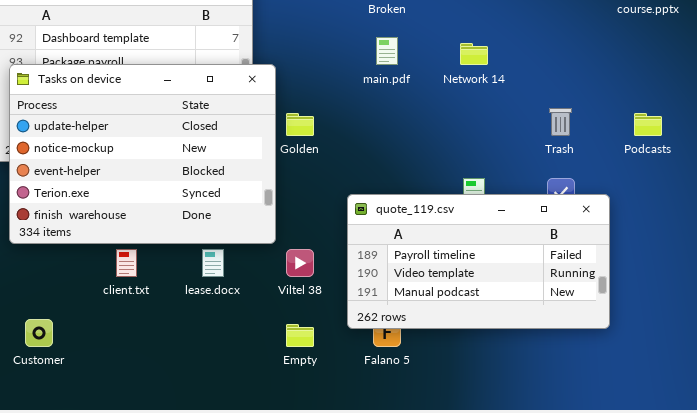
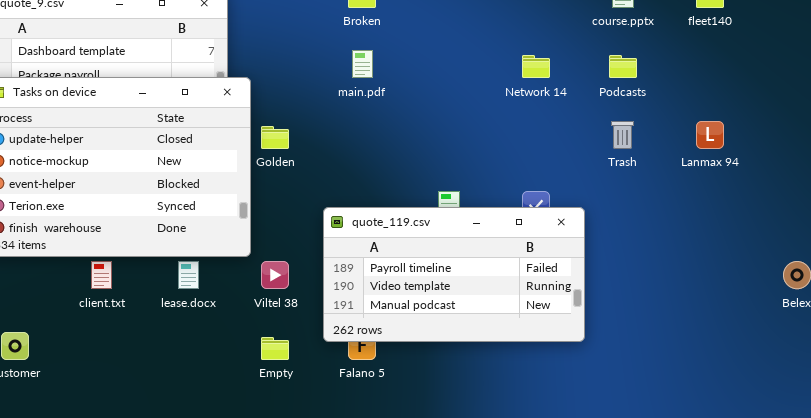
Network 14: [460,43,488,65] -> [522,55,550,78], moved
Trash: [549,108,572,136] -> [611,121,634,149], moved
Podcasts: [634,113,662,136] -> [609,55,637,78], moved

